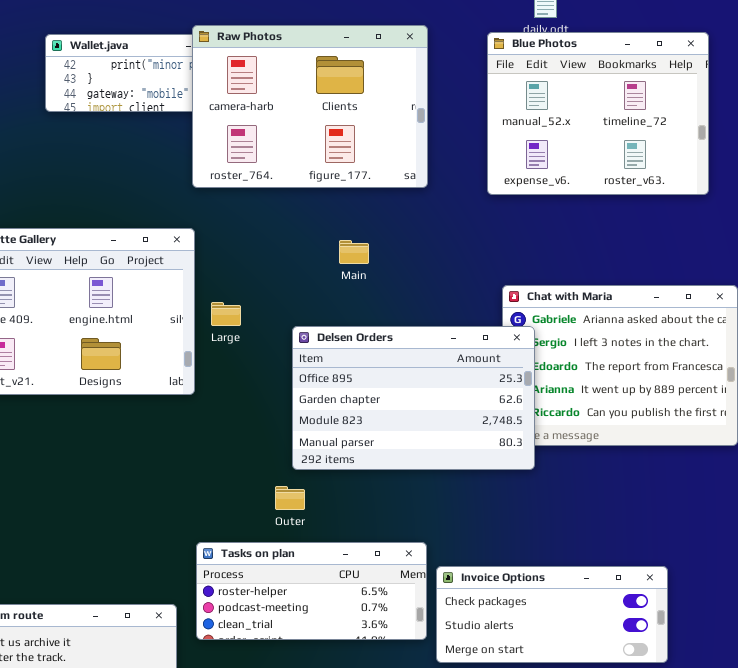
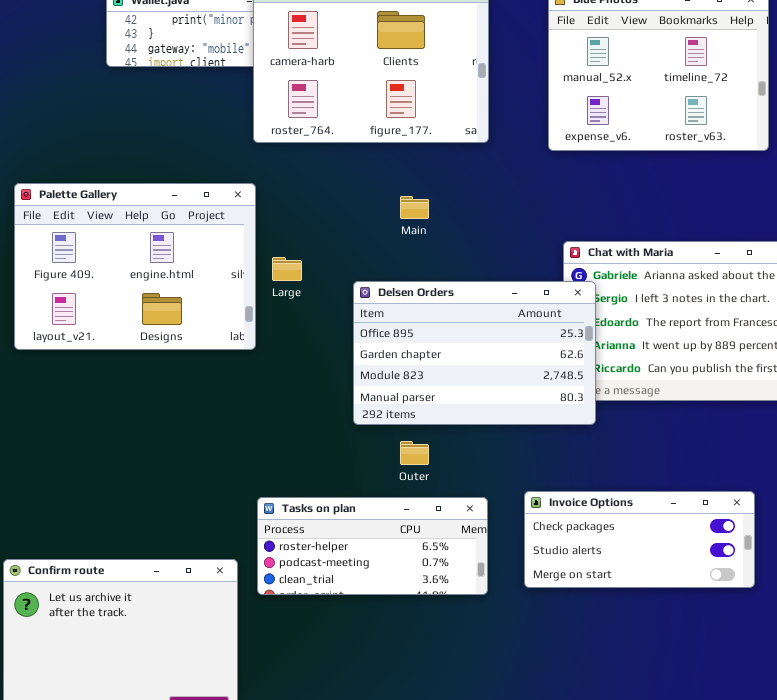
Outer: [275,486,305,510] -> [400,441,429,465], moved
Invoice Options: [436,566,668,663] -> [524,491,755,588], moved

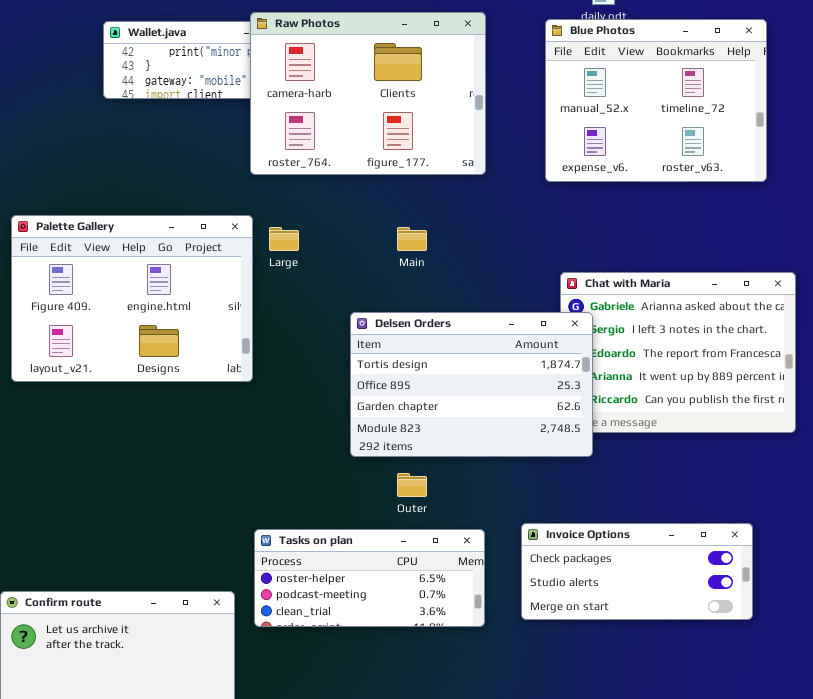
Large: [272,257,302,281] -> [269,227,299,251], moved
Delsen Orders: [353,281,596,425] -> [350,312,593,457], scrolled up 1 row

